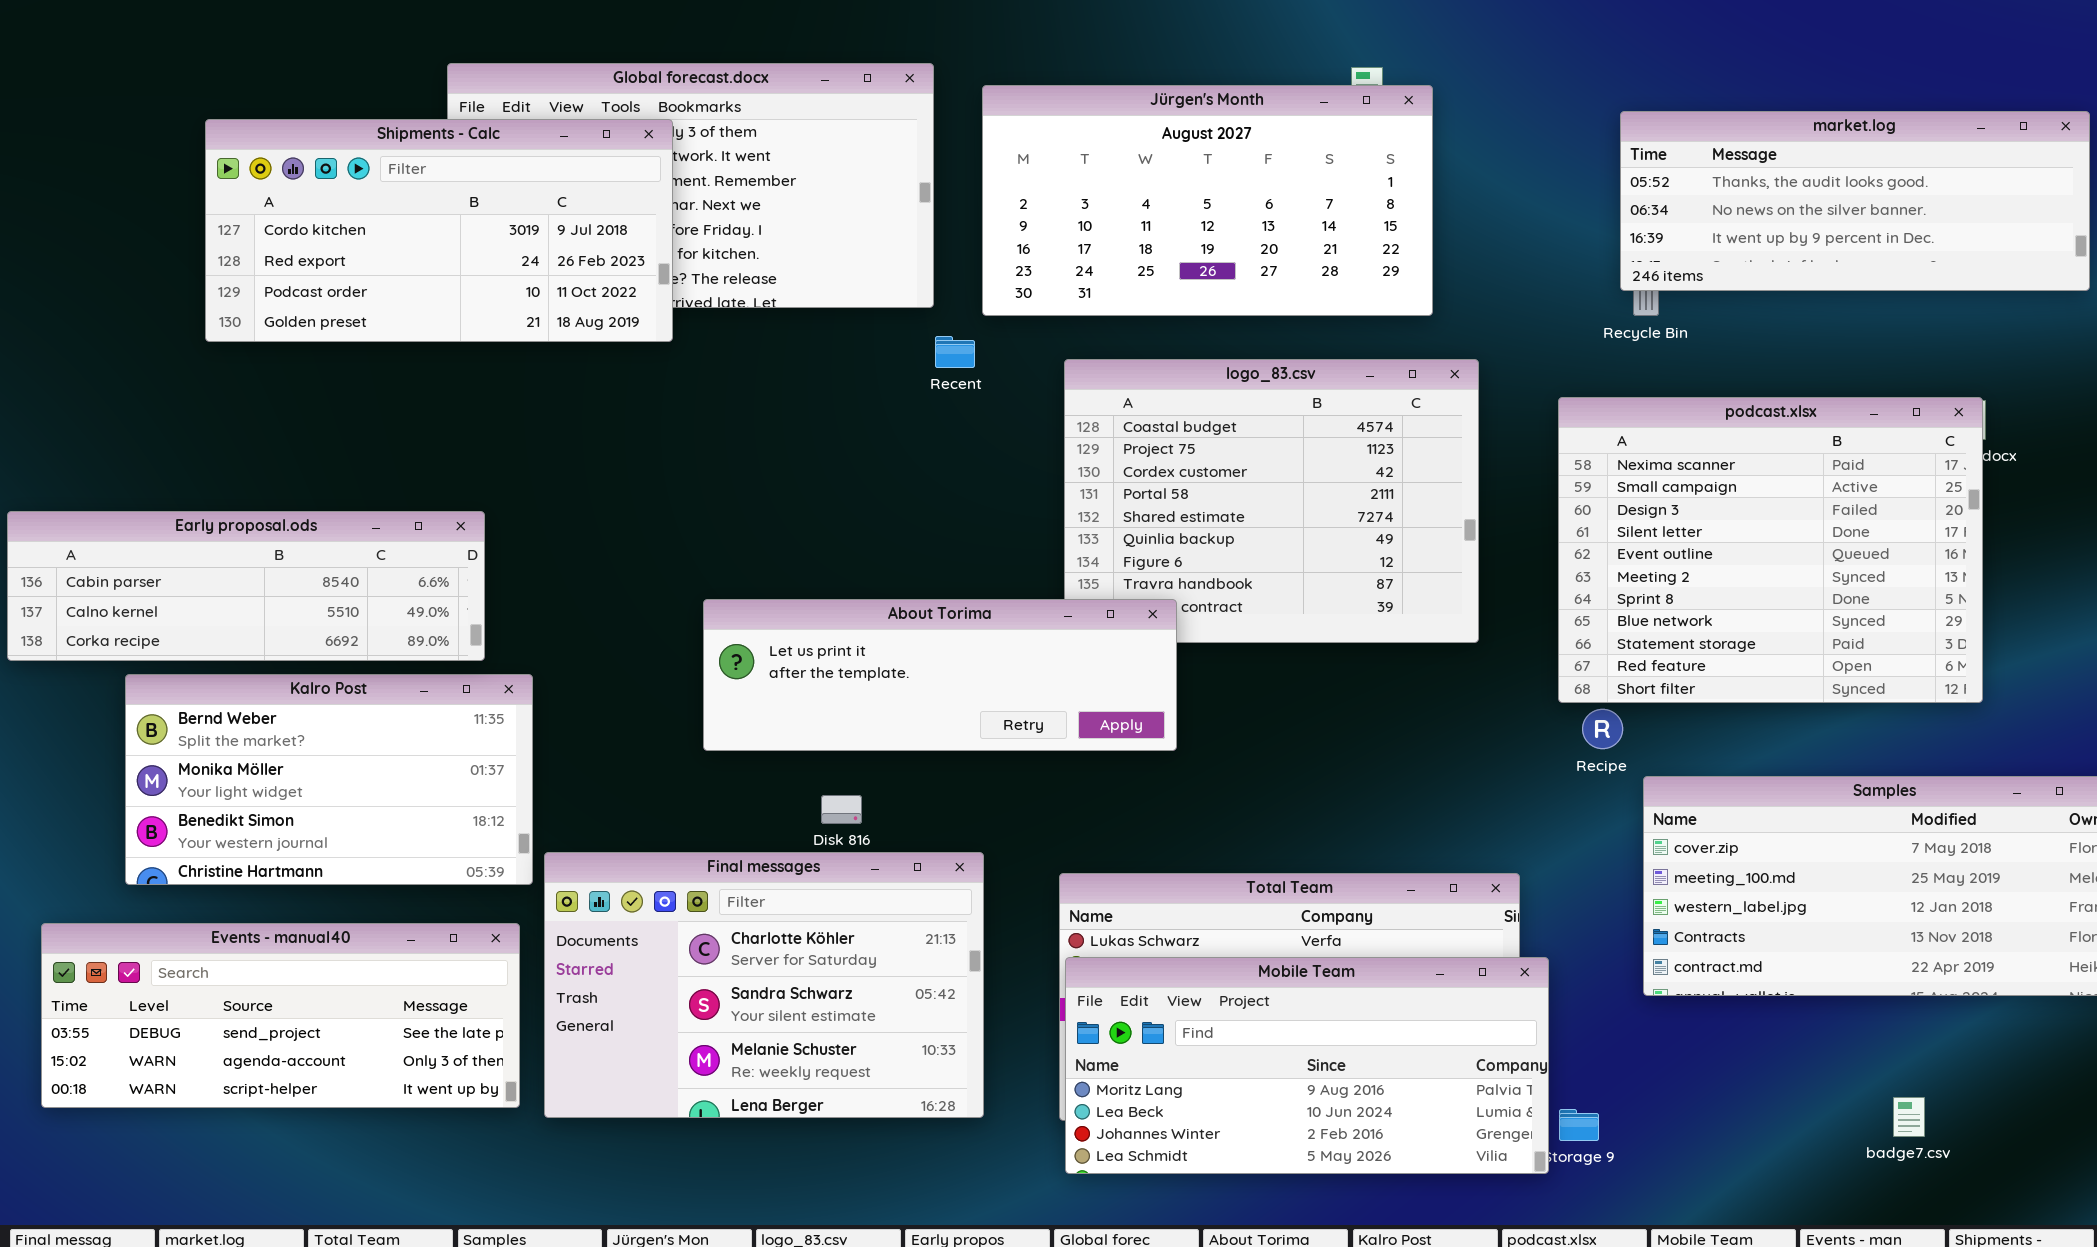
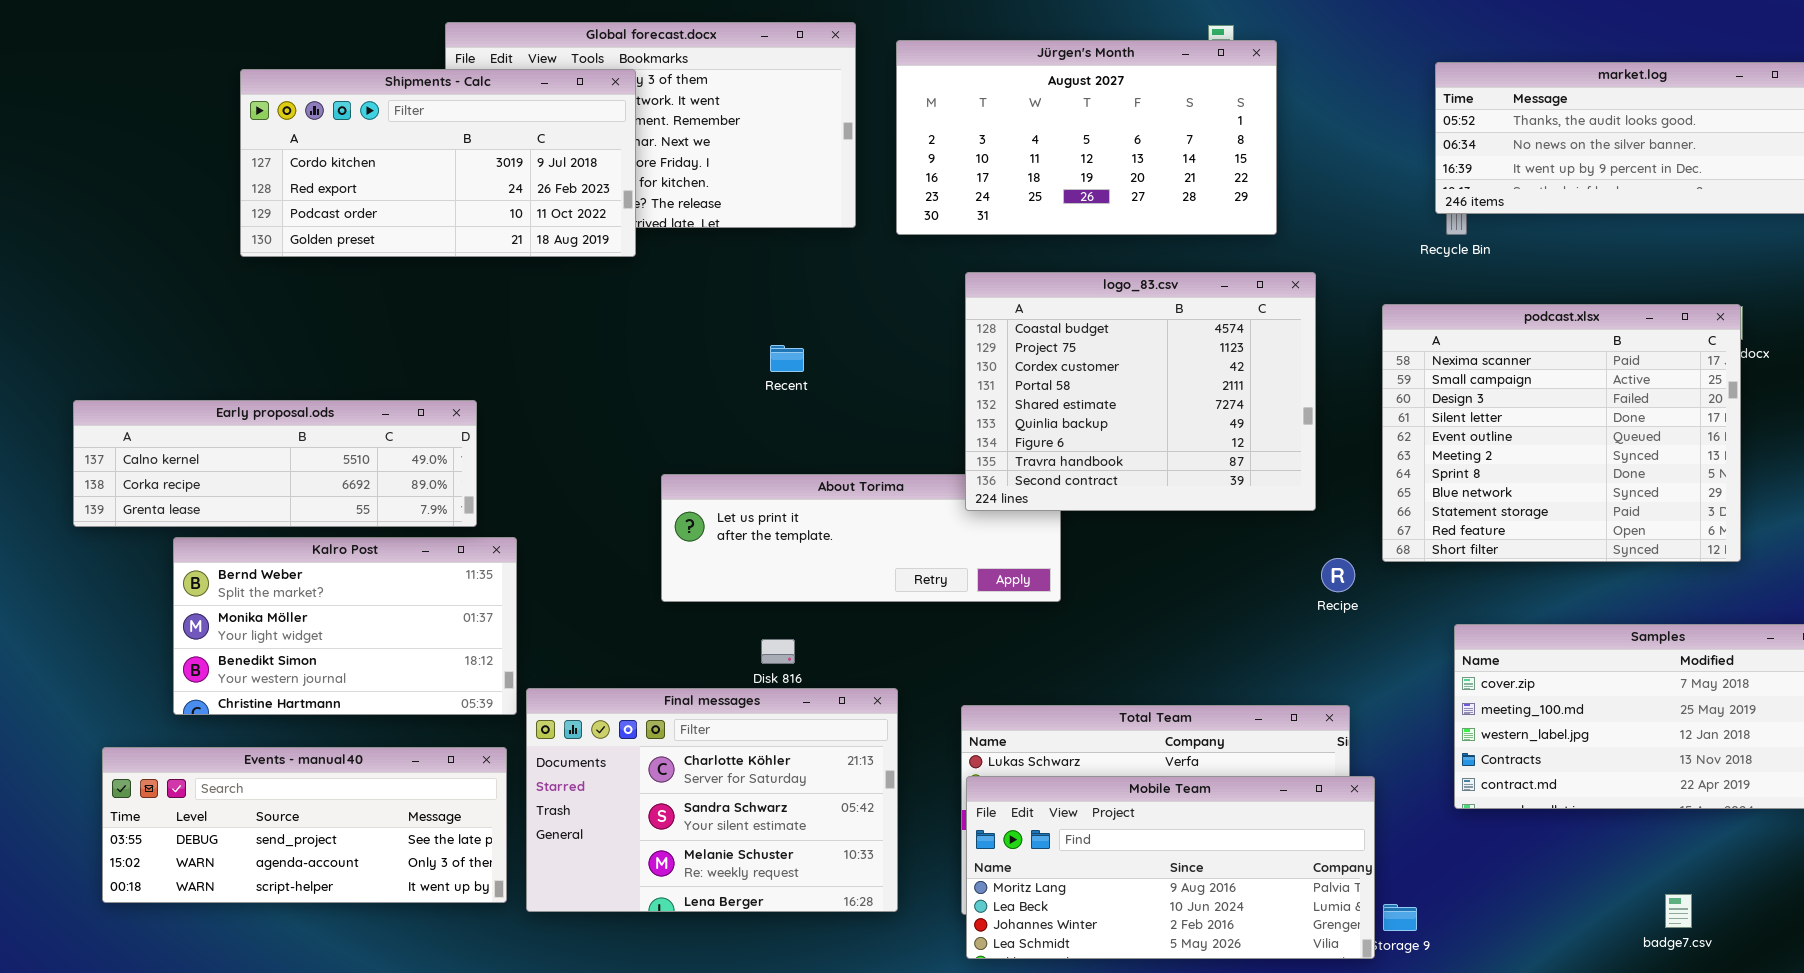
Recent: [935,336,975,368] -> [770,345,804,372], moved
logo_83.csv: [1064,359,1479,643] -> [965,272,1316,511], raised
Early proposal.ods: [7,511,485,661] -> [73,400,477,527], scrolled down 1 row
Recipe: [1582,709,1623,749] -> [1321,558,1355,592], moved

